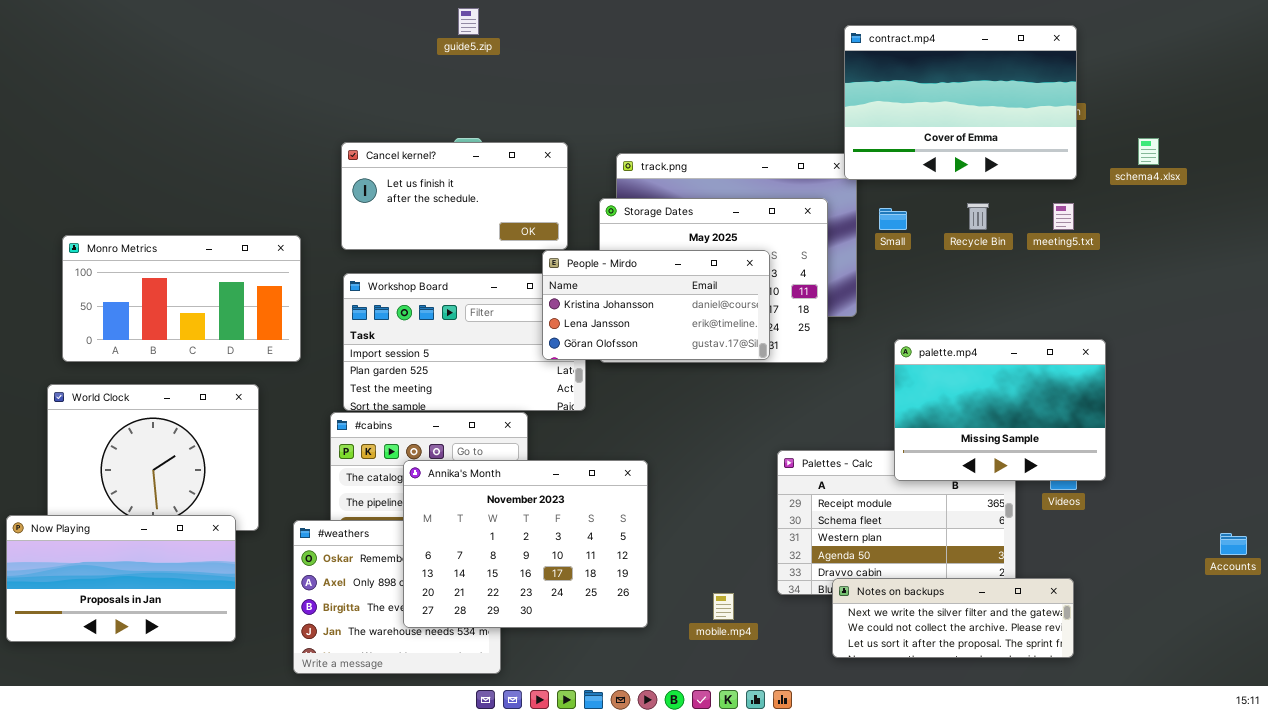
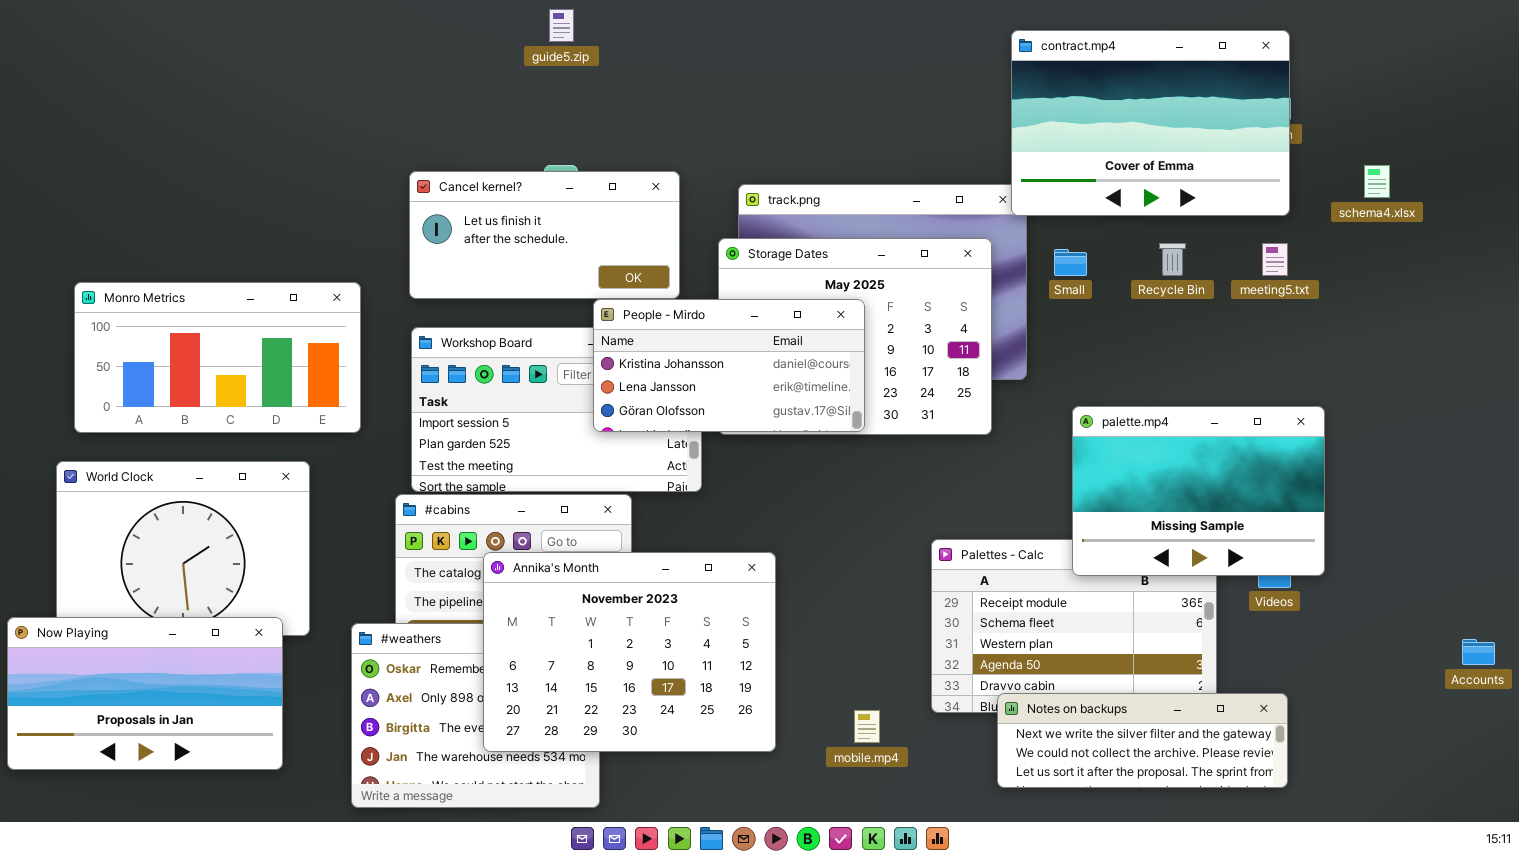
People - Mirdo: [542,250,770,360] -> [593,299,865,432], moved

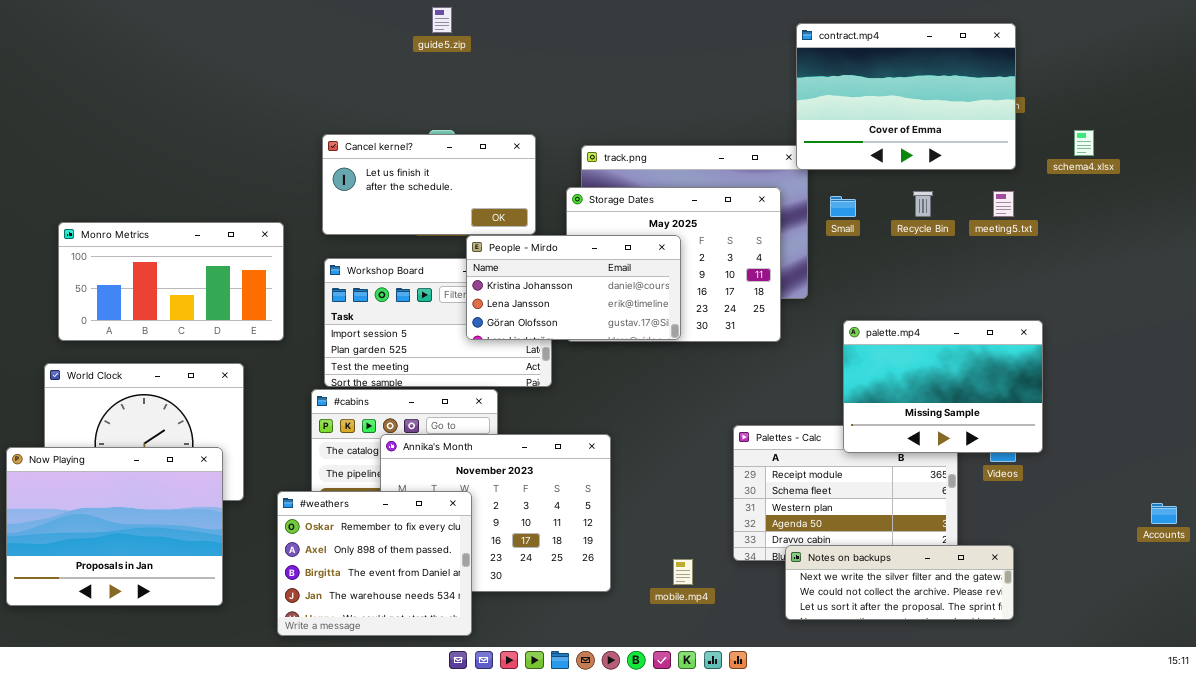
Now Playing: [7,617,283,770] -> [6,447,223,606], resized
#weathers: [351,623,600,808] -> [277,491,472,636], raised

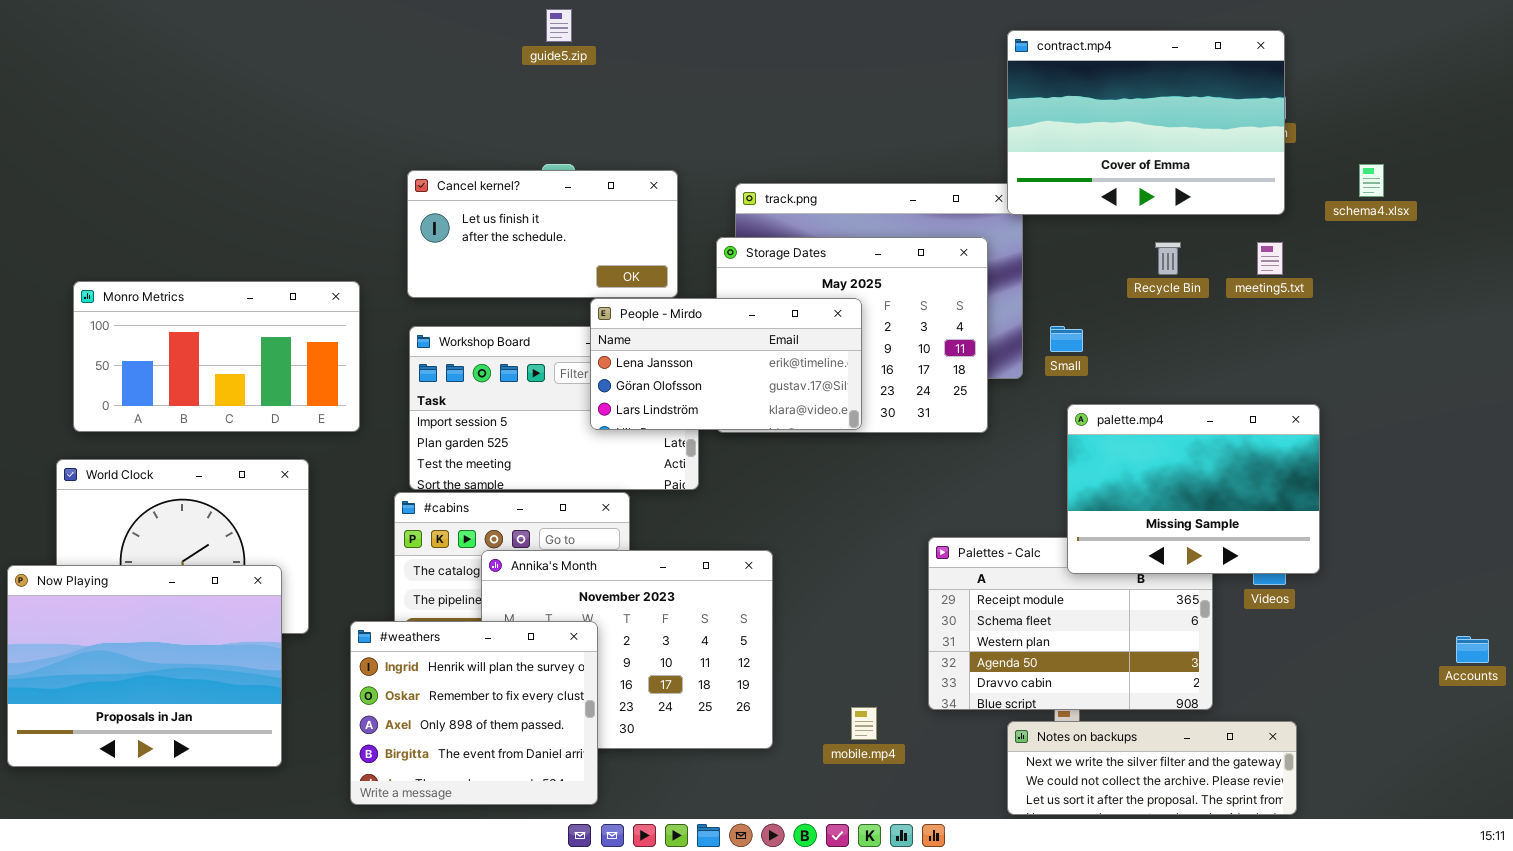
Small: [830,196,856,217] -> [1050,326,1083,352], moved
People - Mirdo: [466,235,681,340] -> [590,298,862,430], scrolled down 1 row
#weathers: [277,491,472,636] -> [350,621,598,805], scrolled up 1 row
Notes on backups: [785,545,1014,620] -> [1007,721,1297,815], moved

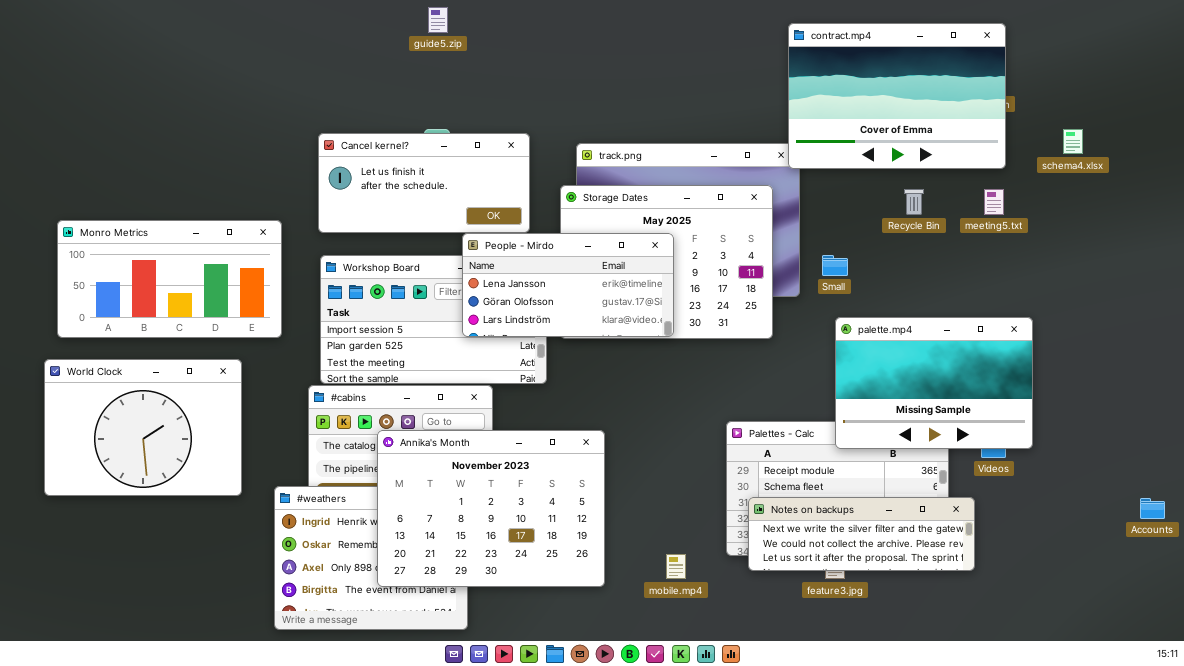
Annika's Month: [481,550,773,749] -> [377,430,605,587], raised
Now Playing: [7,565,282,767] -> none, closed
Notes on backups: [1007,721,1297,815] -> [748,497,975,571], moved

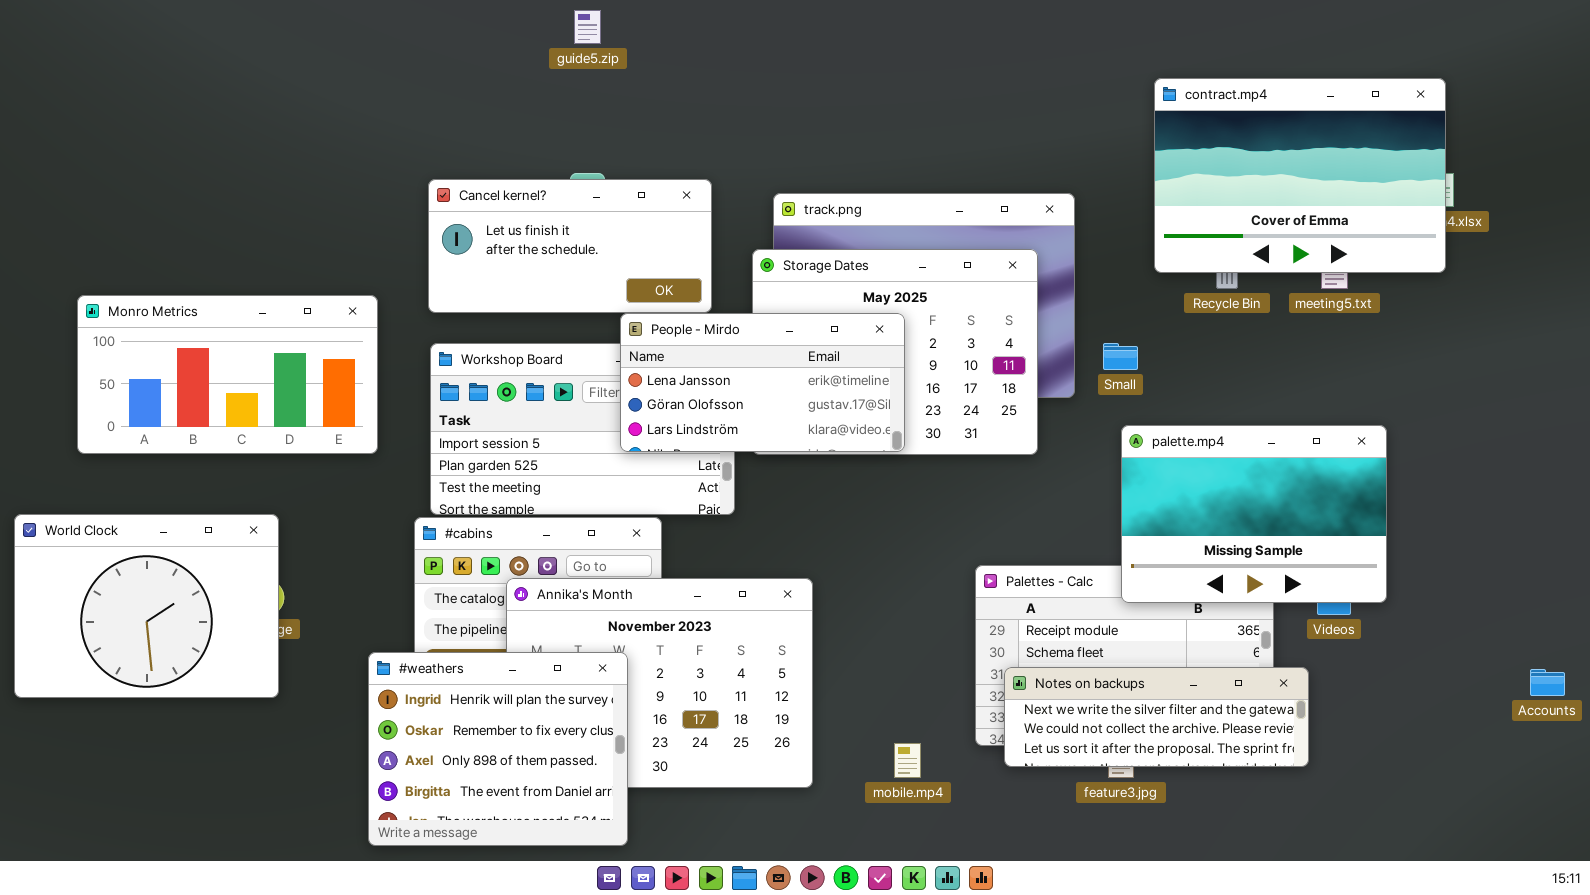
contract.mp4: [788,23,1006,169] -> [1154,78,1446,273], moved
World Clock: [44,359,242,496] -> [14,514,279,698], moved
#weathers: [274,486,468,630] -> [368,652,628,846], raised

